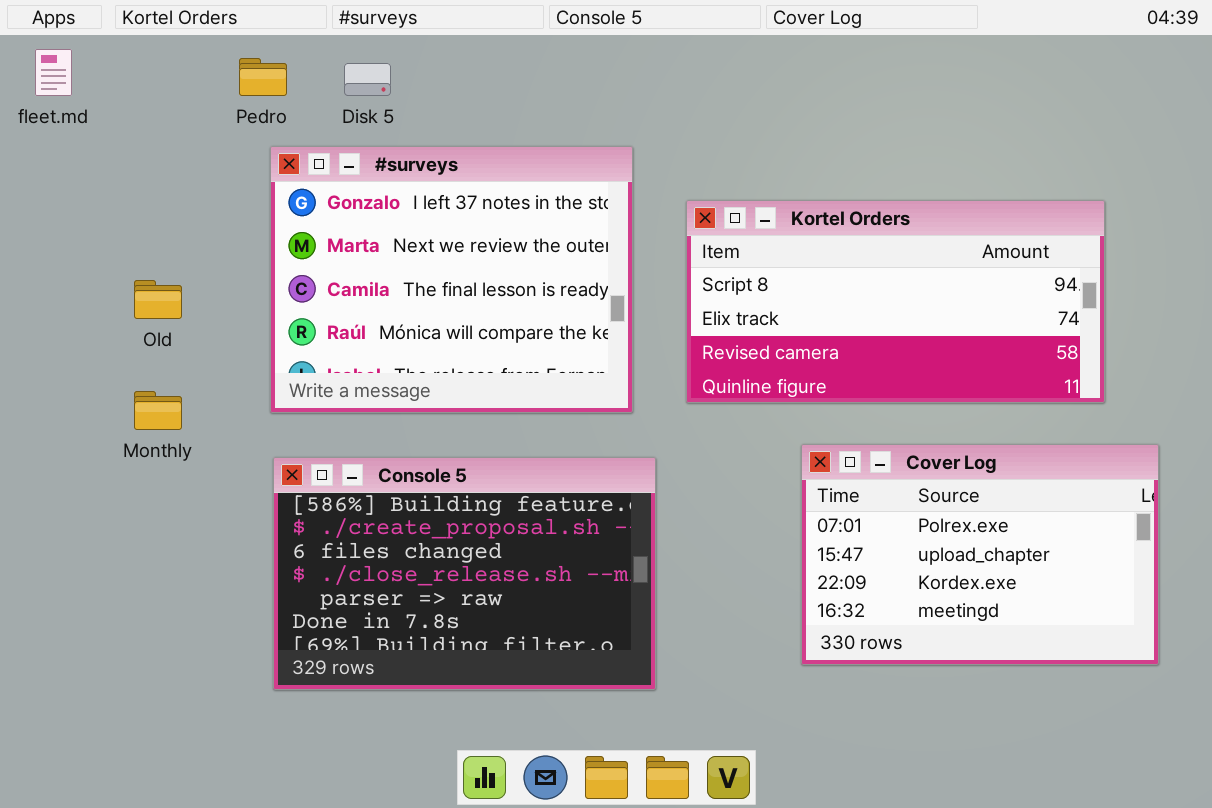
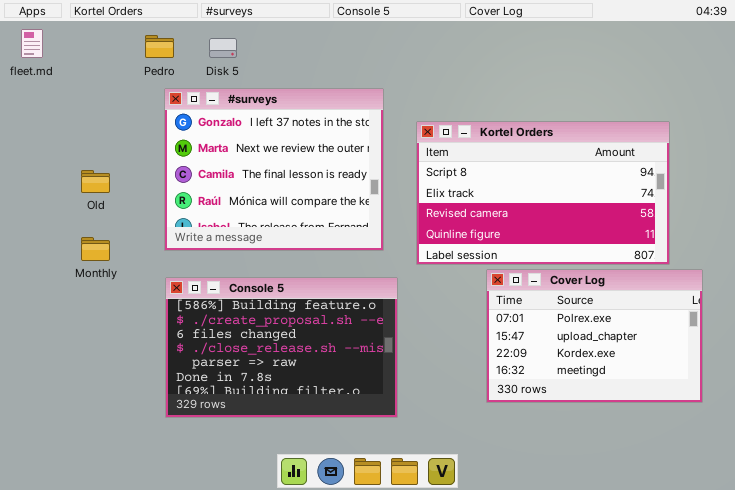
Kortel Orders: [686,200,1105,403] -> [416,121,670,265], resized

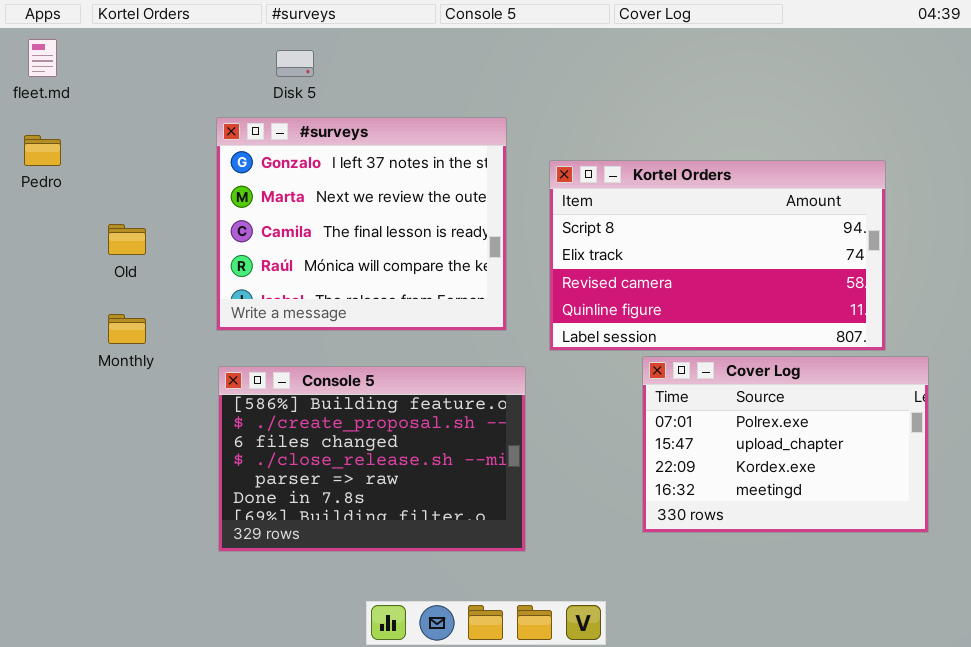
Pedro: [145,35,174,58] -> [24,135,61,166], moved

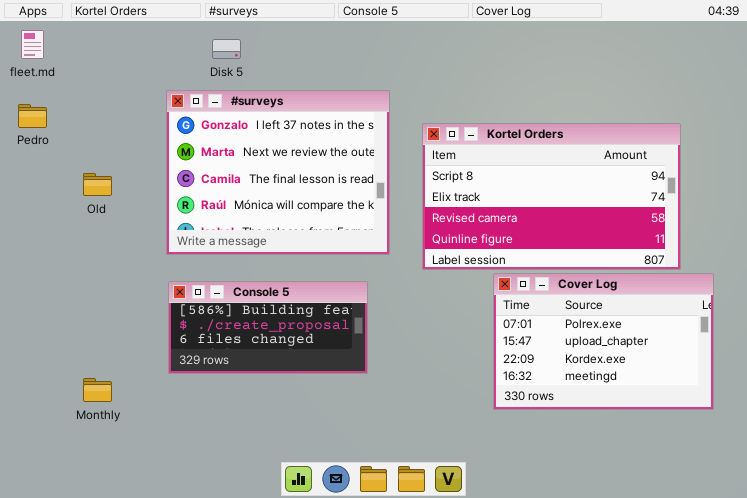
Monthly: [108,314,146,344] -> [83,378,112,402], moved
Console 5: [218,366,526,552] -> [168,281,368,374], resized

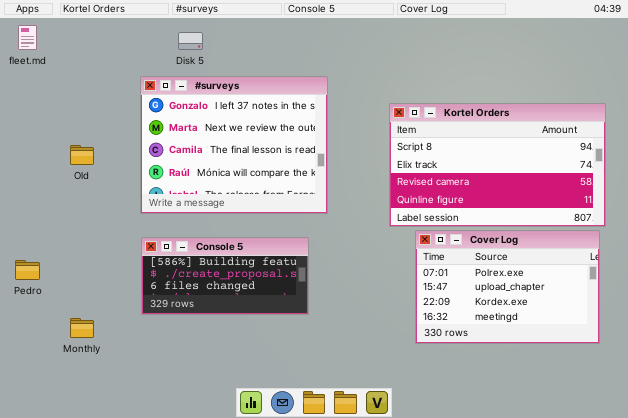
Pedro: [18,104,47,128] -> [15,260,40,280], moved
Kortel Orders: [422,123,681,270] -> [389,103,606,227], moved

